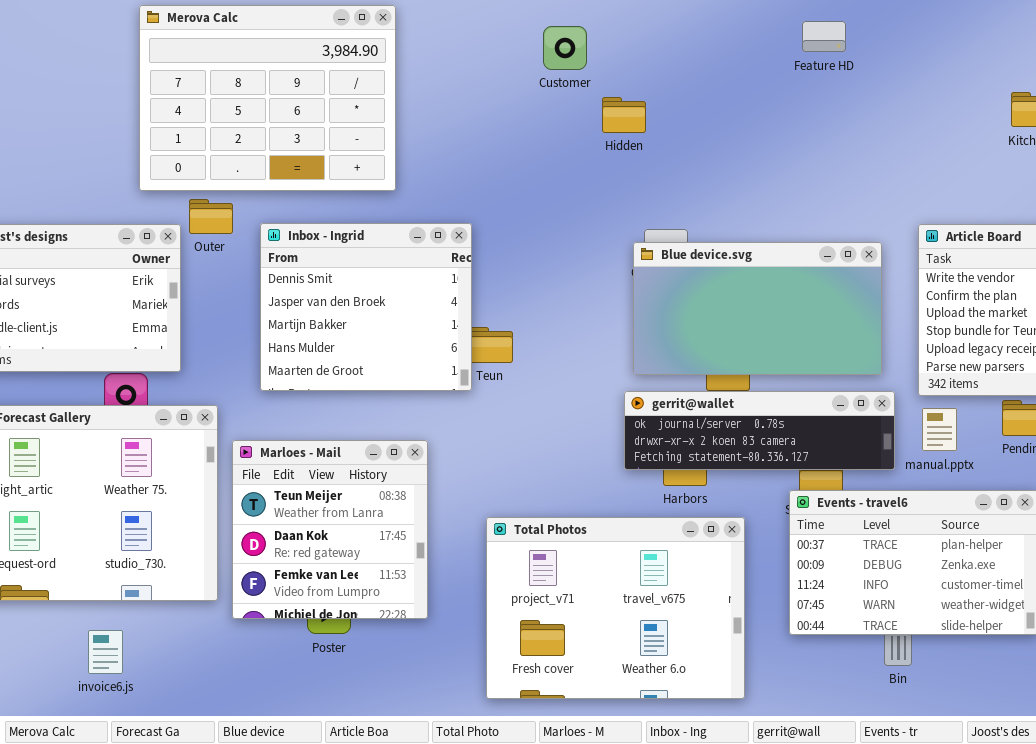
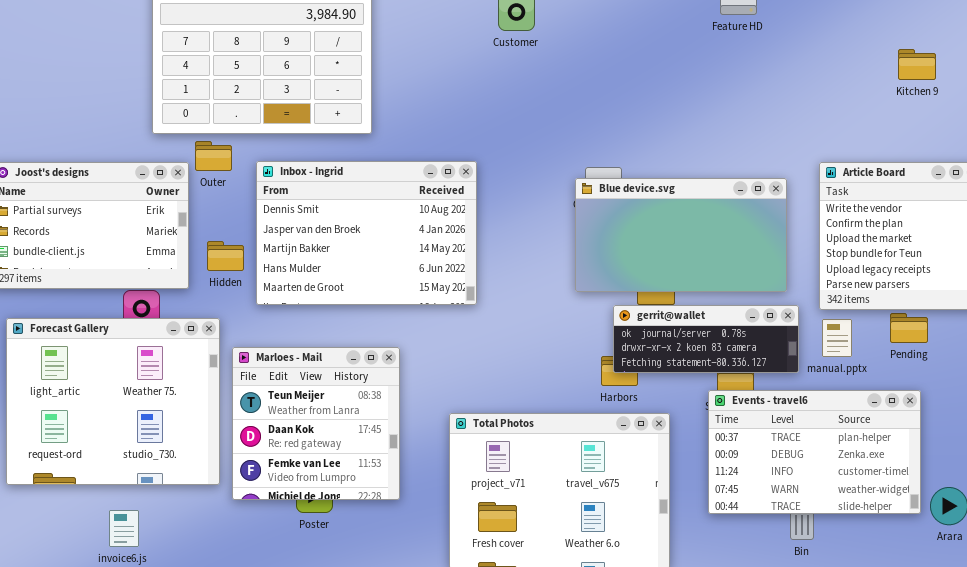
Hidden: [602,97,646,133] -> [207,241,244,271], moved
Inbox - Ingrid: [260,223,472,391] -> [256,161,477,305], resized
gerrit@wallet: [624,391,895,470] -> [613,305,799,373], resized

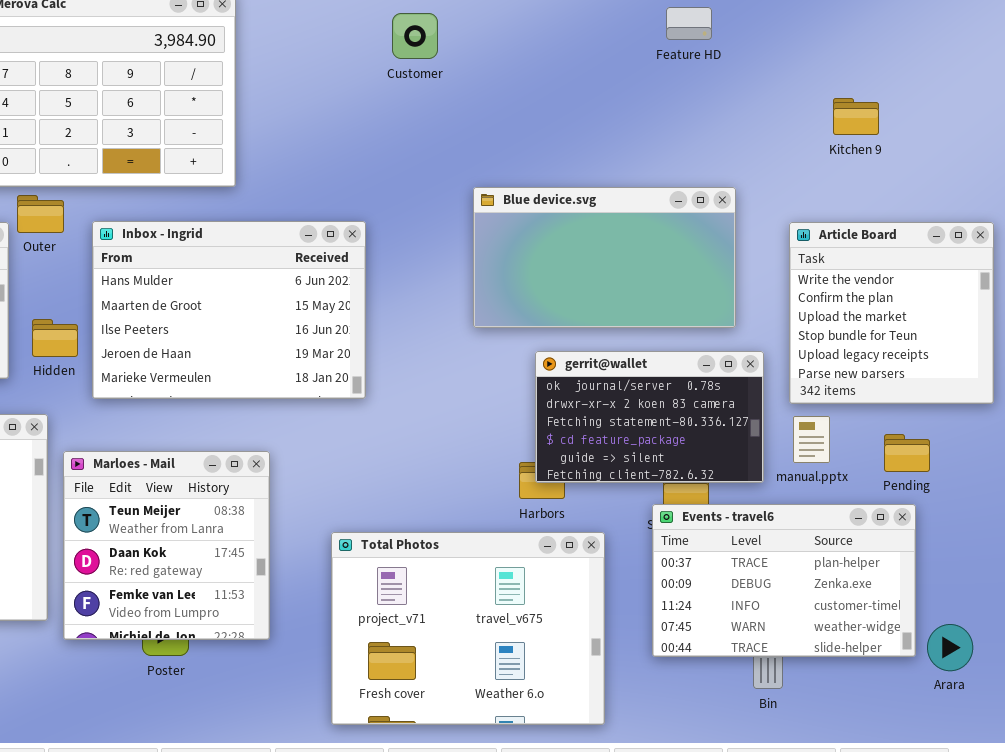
Kitchen 9: [898,49,936,80] -> [833,98,879,135], moved
Inbox - Ingrid: [256,161,477,305] -> [92,221,366,399], scrolled down 3 rows
Blue device.svg: [575,178,787,292] -> [473,187,736,328], moved
gerrit@wallet: [613,305,799,373] -> [535,351,764,483], resized
Pending: [890,313,928,343] -> [884,434,930,472], moved

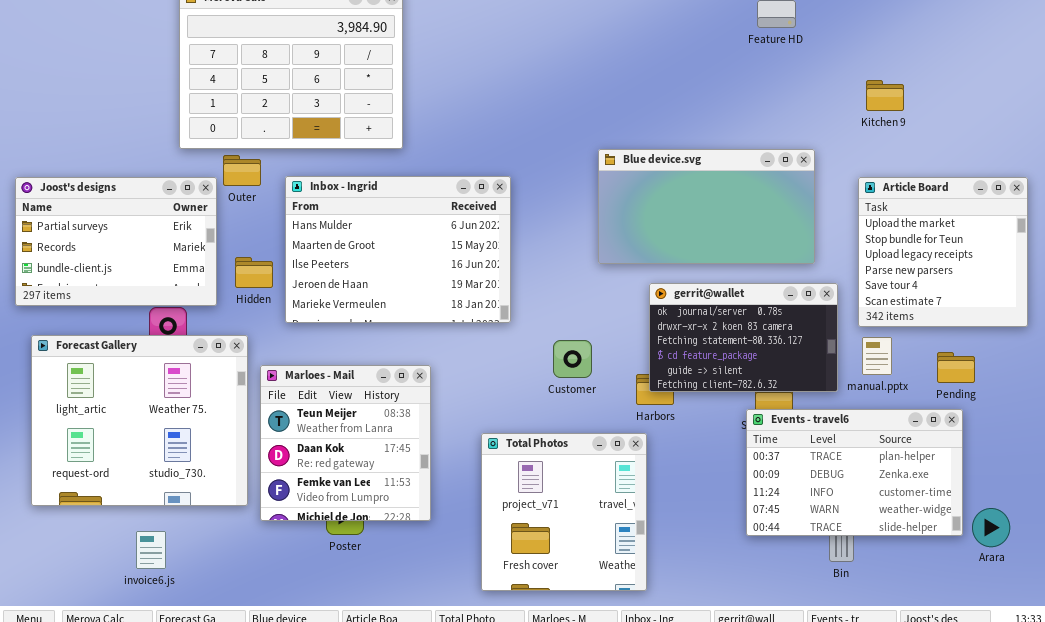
Customer: [392,13,438,59] -> [553,340,592,378], moved
Kitchen 9: [833,98,879,135] -> [866,80,904,111], moved
Article Board: [789,222,994,404] -> [858,177,1028,327], scrolled down 2 rows
Total Photos: [331,532,605,725] -> [481,433,647,591], resized

